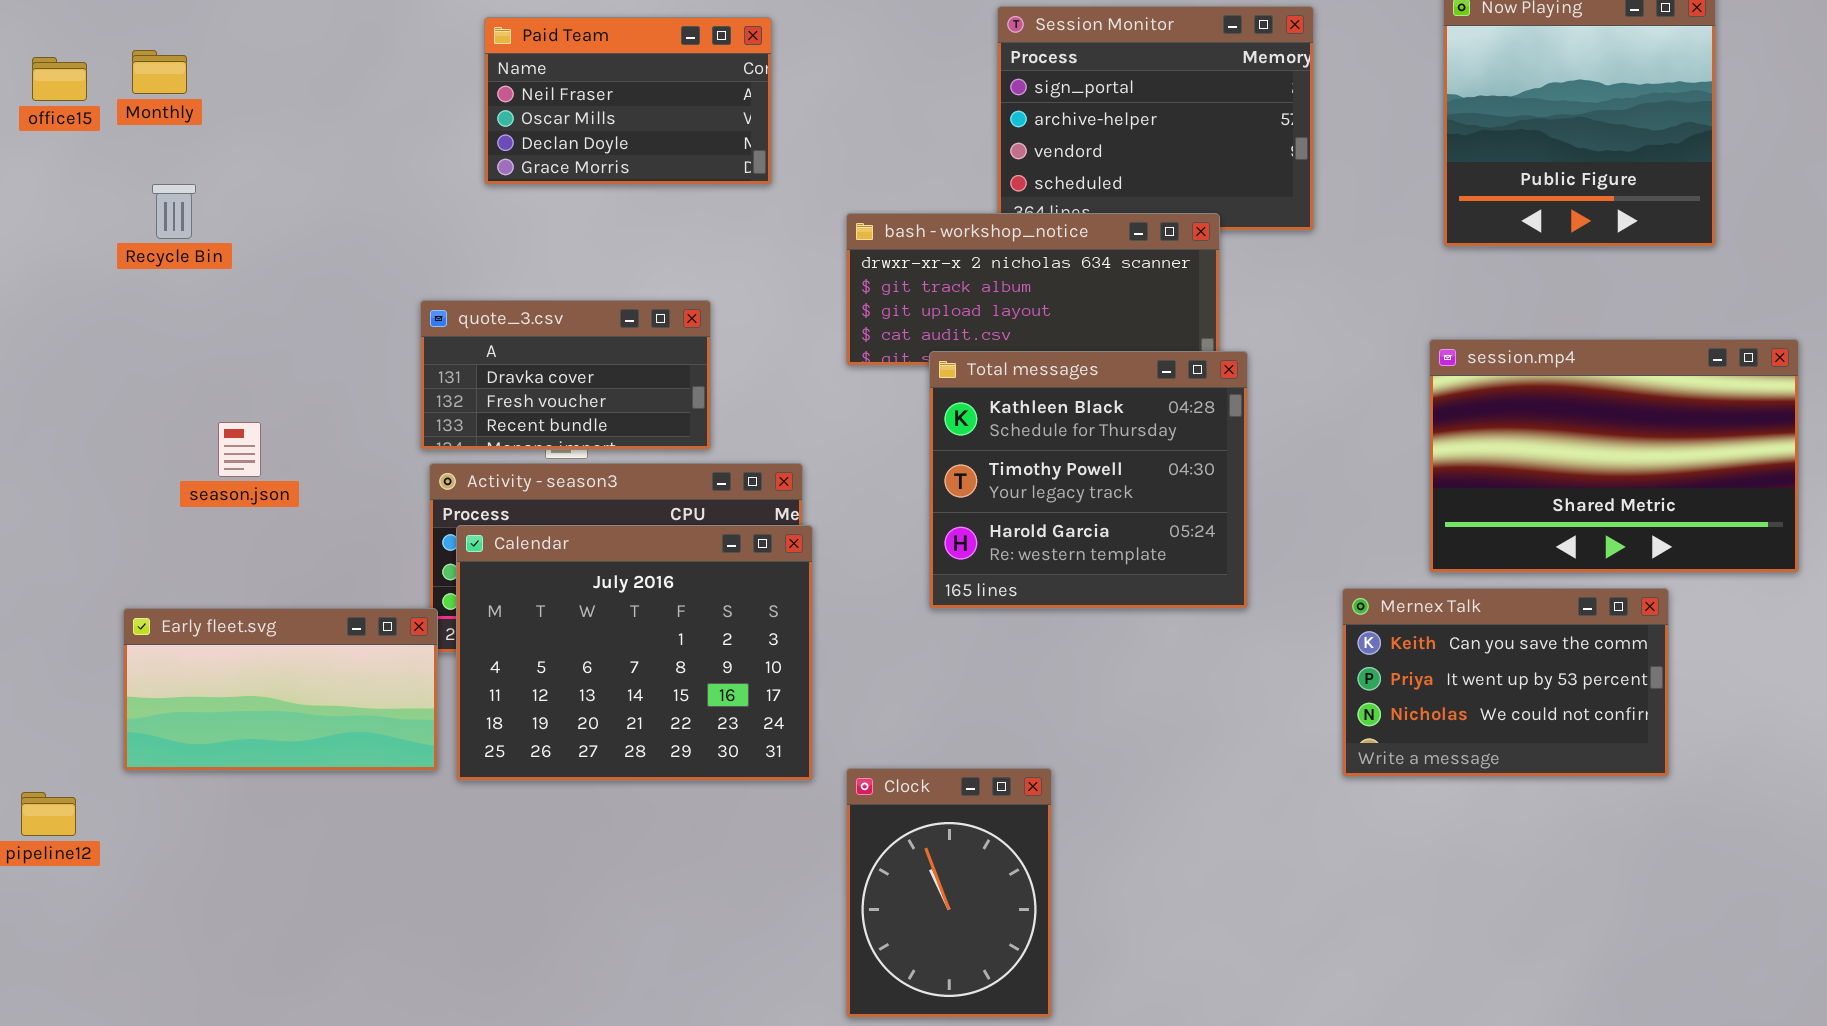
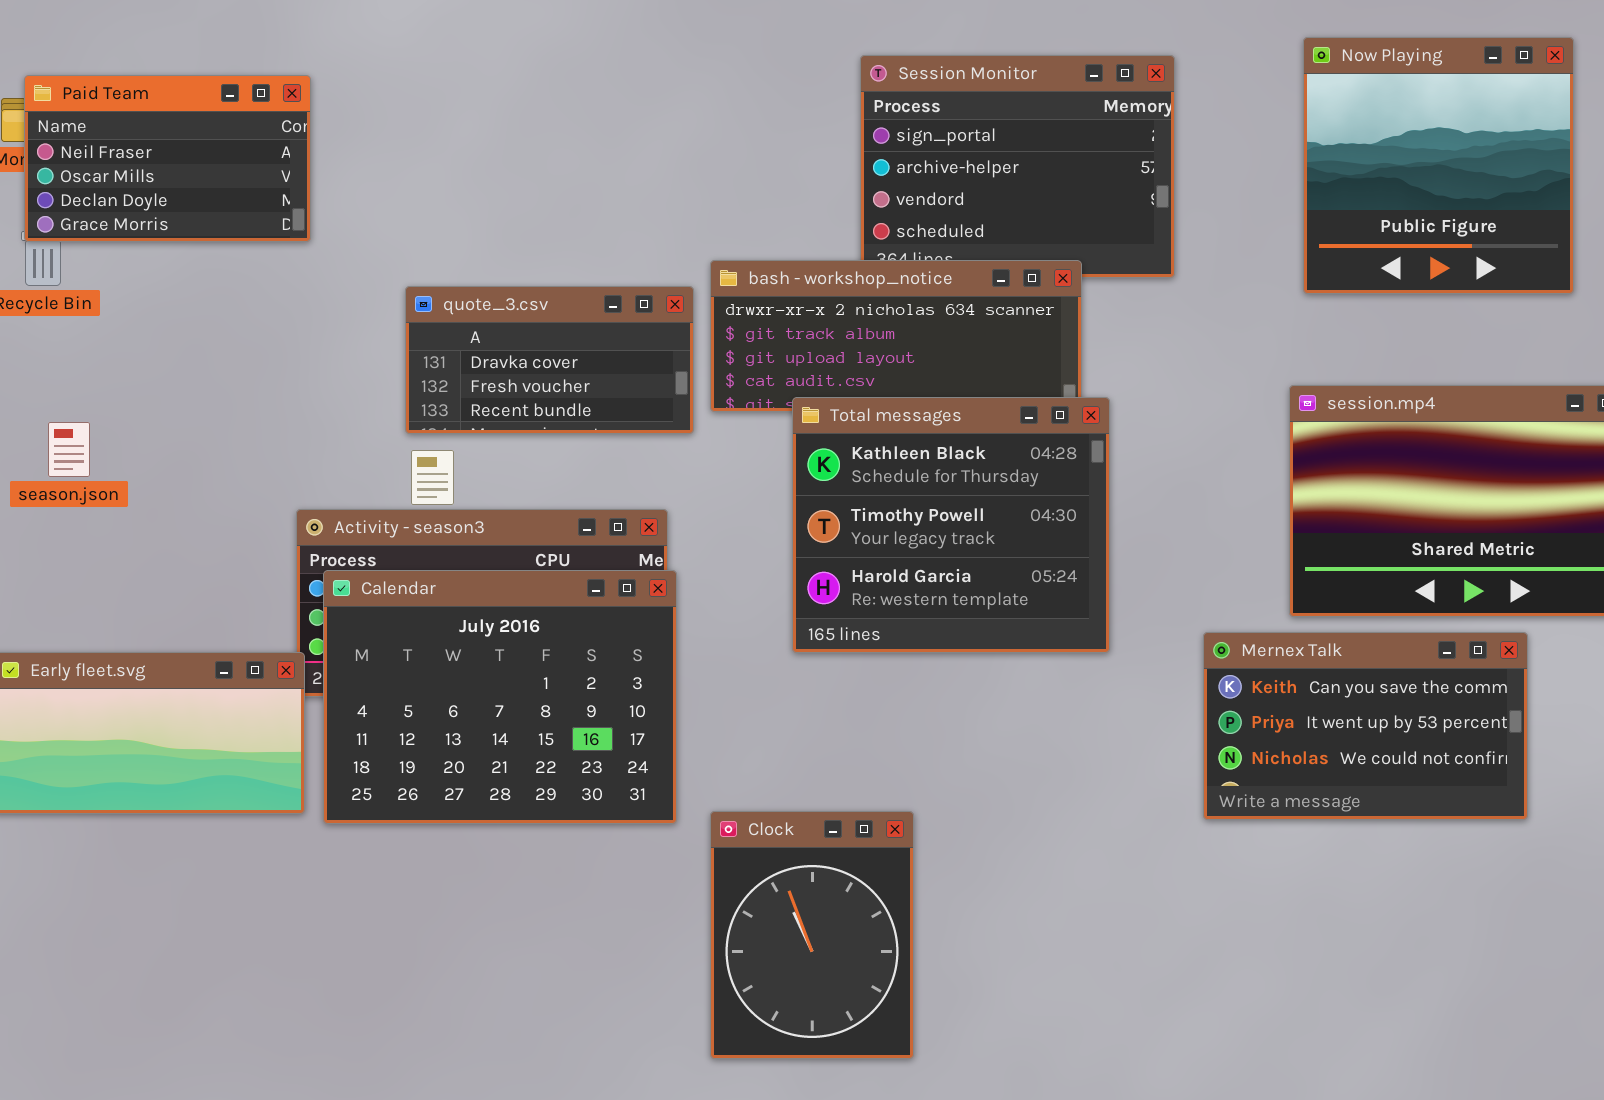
Paid Team: [484,17,772,185] -> [24,75,311,242], moved
quote_3.csv: [420,300,711,450] -> [405,286,694,434], moved
season.json: [218,422,261,477] -> [48,422,90,477], moved

